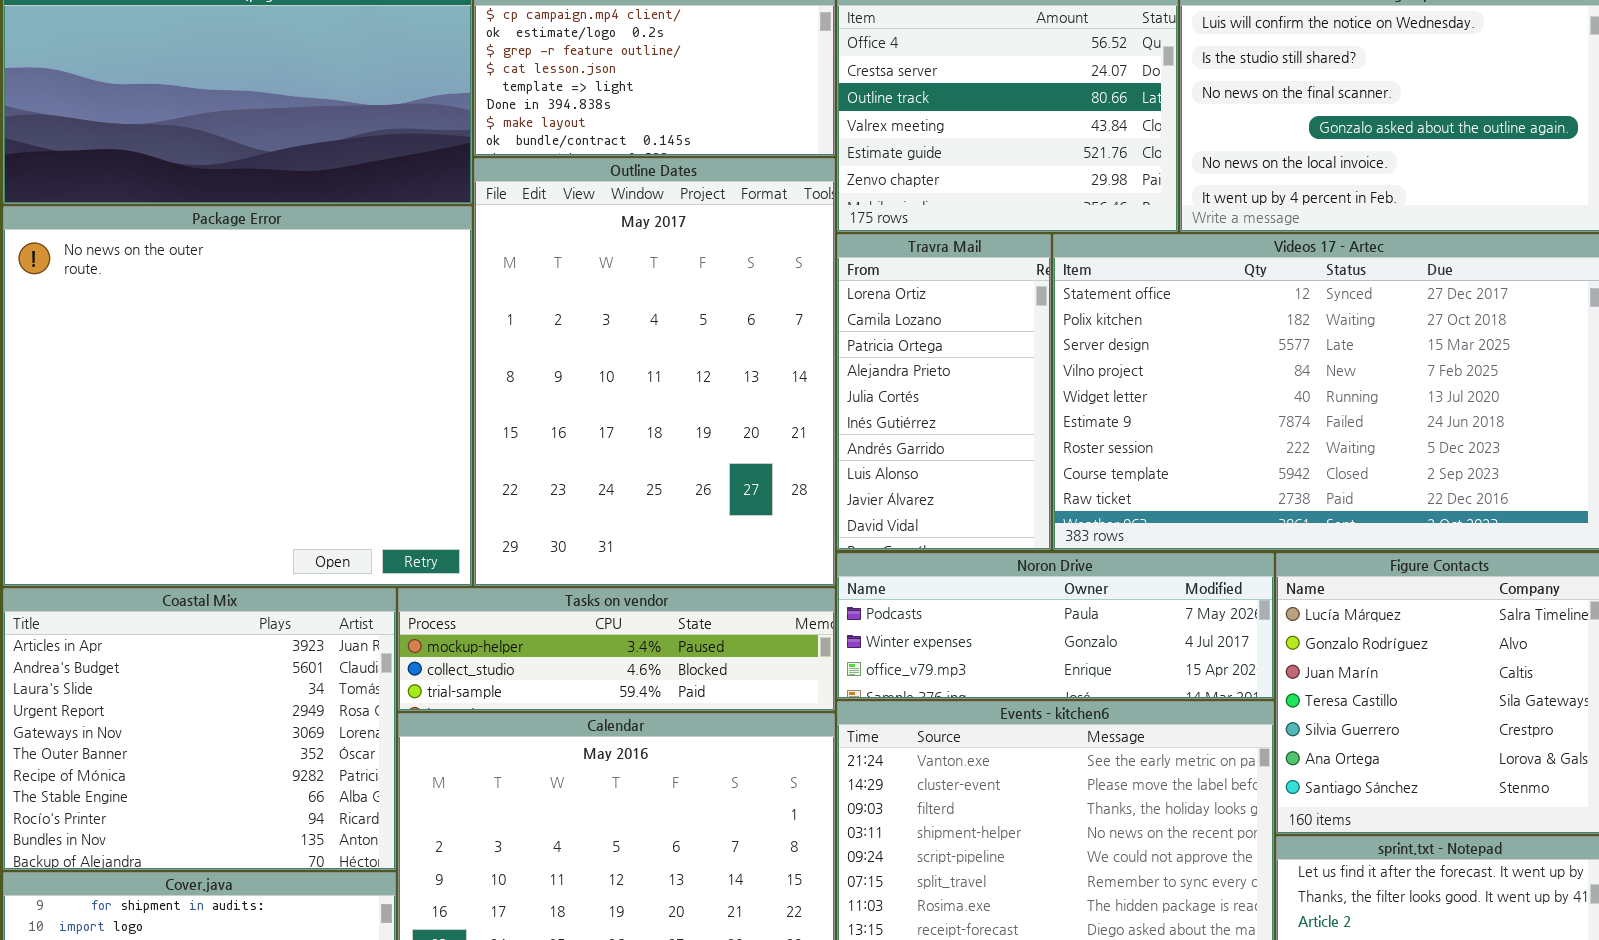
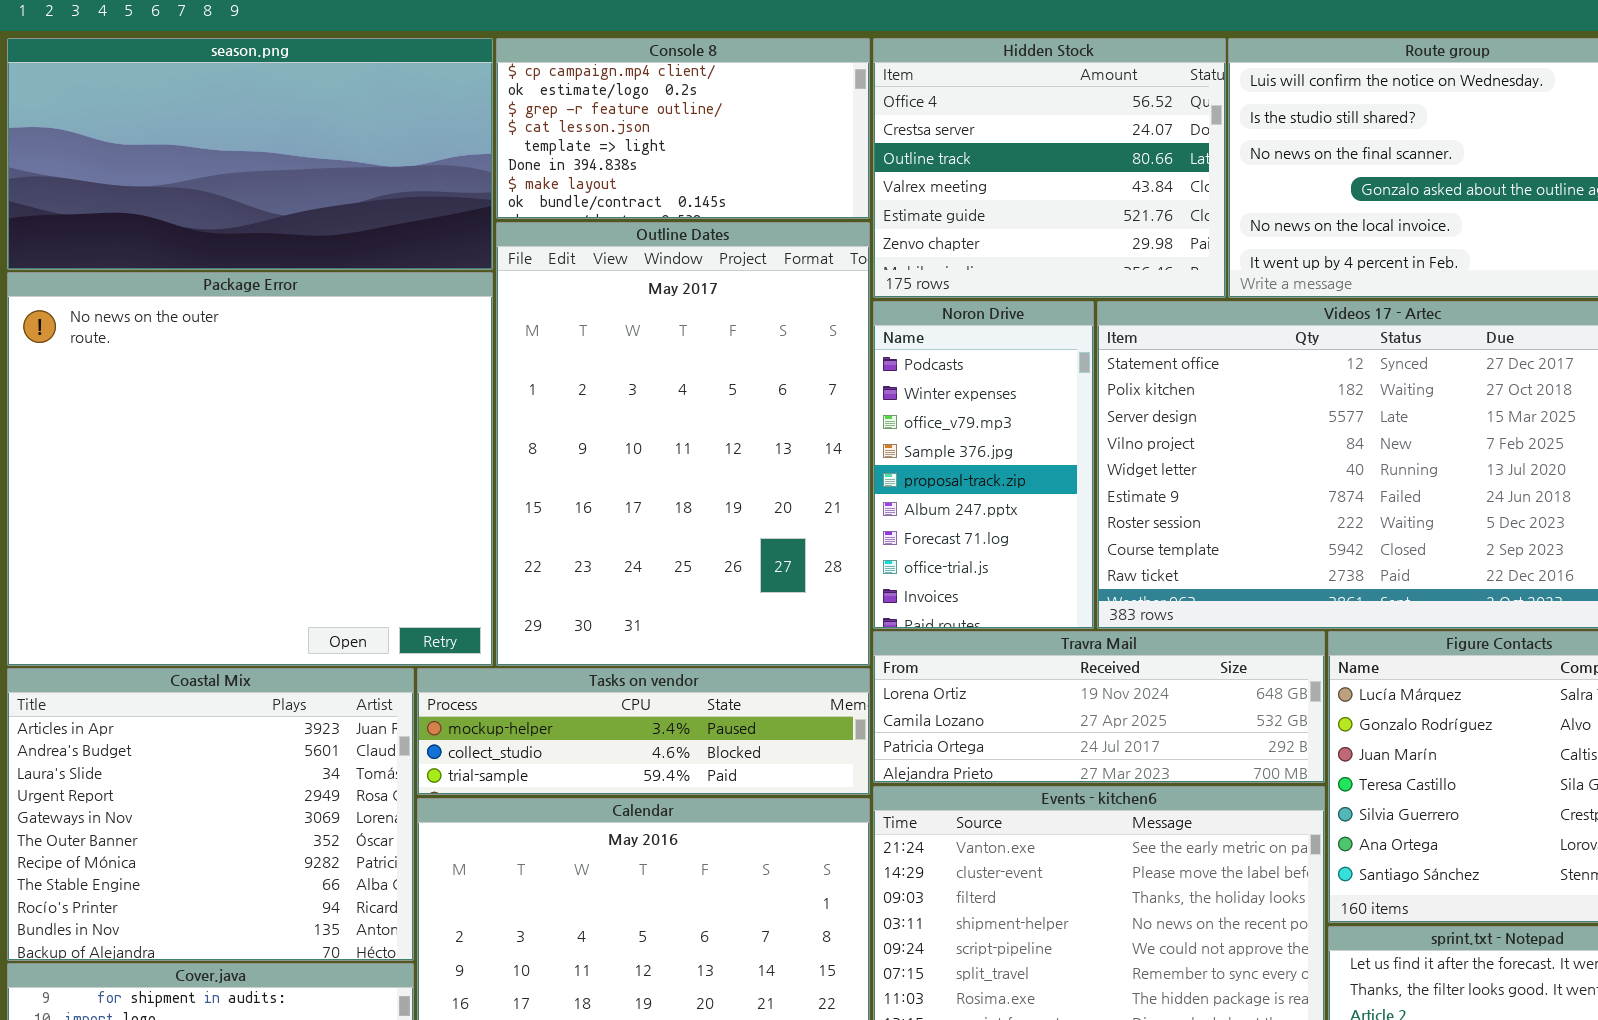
Travra Mail: [837,234,1051,550] -> [873,631,1325,783], moved, resized
Noron Drive: [837,553,1274,699] -> [873,301,1094,629], moved, resized

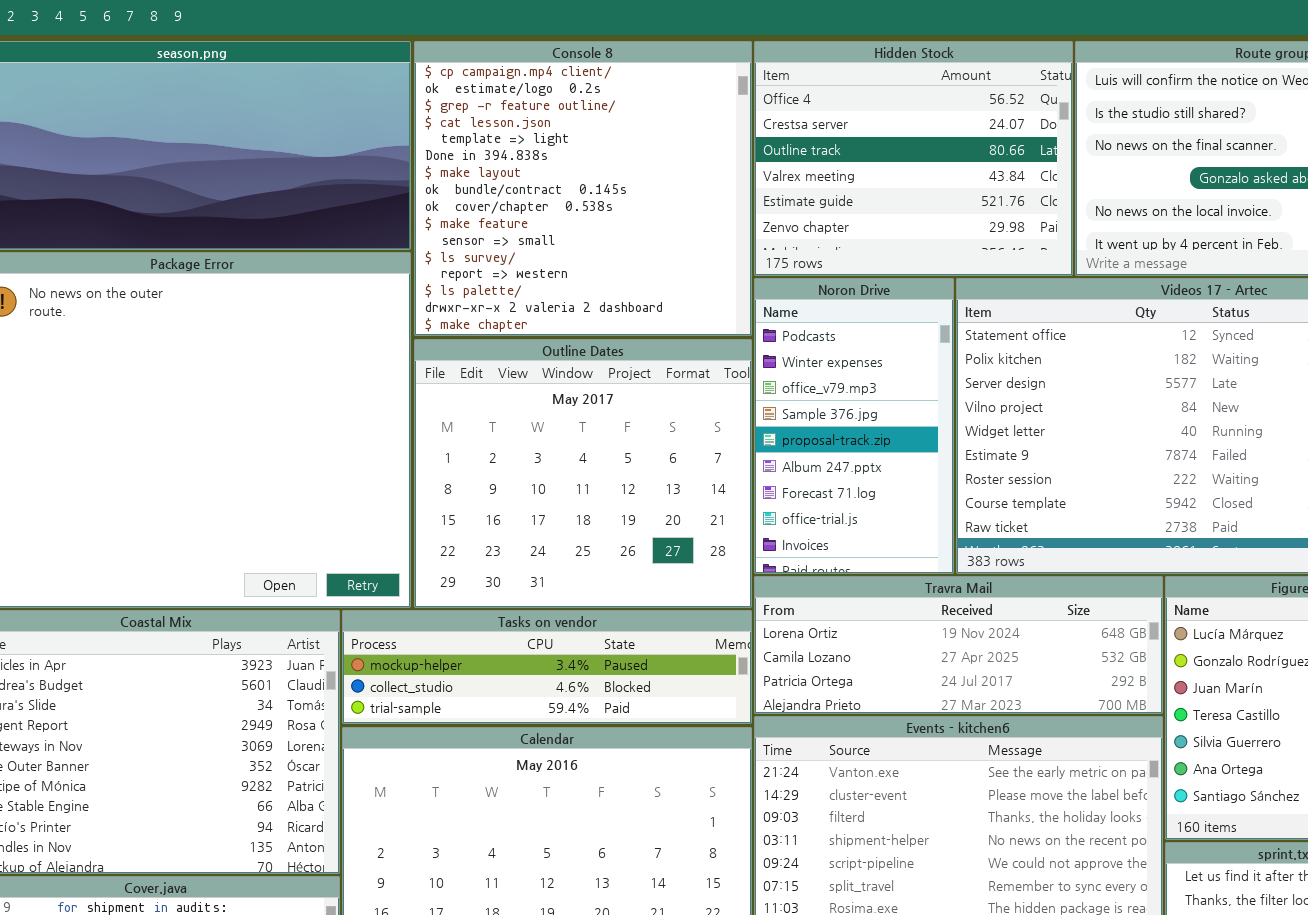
Console 8: [496,38,870,219] -> [414,41,752,336], resized
Outline Dates: [496,222,870,666] -> [414,339,752,608], resized

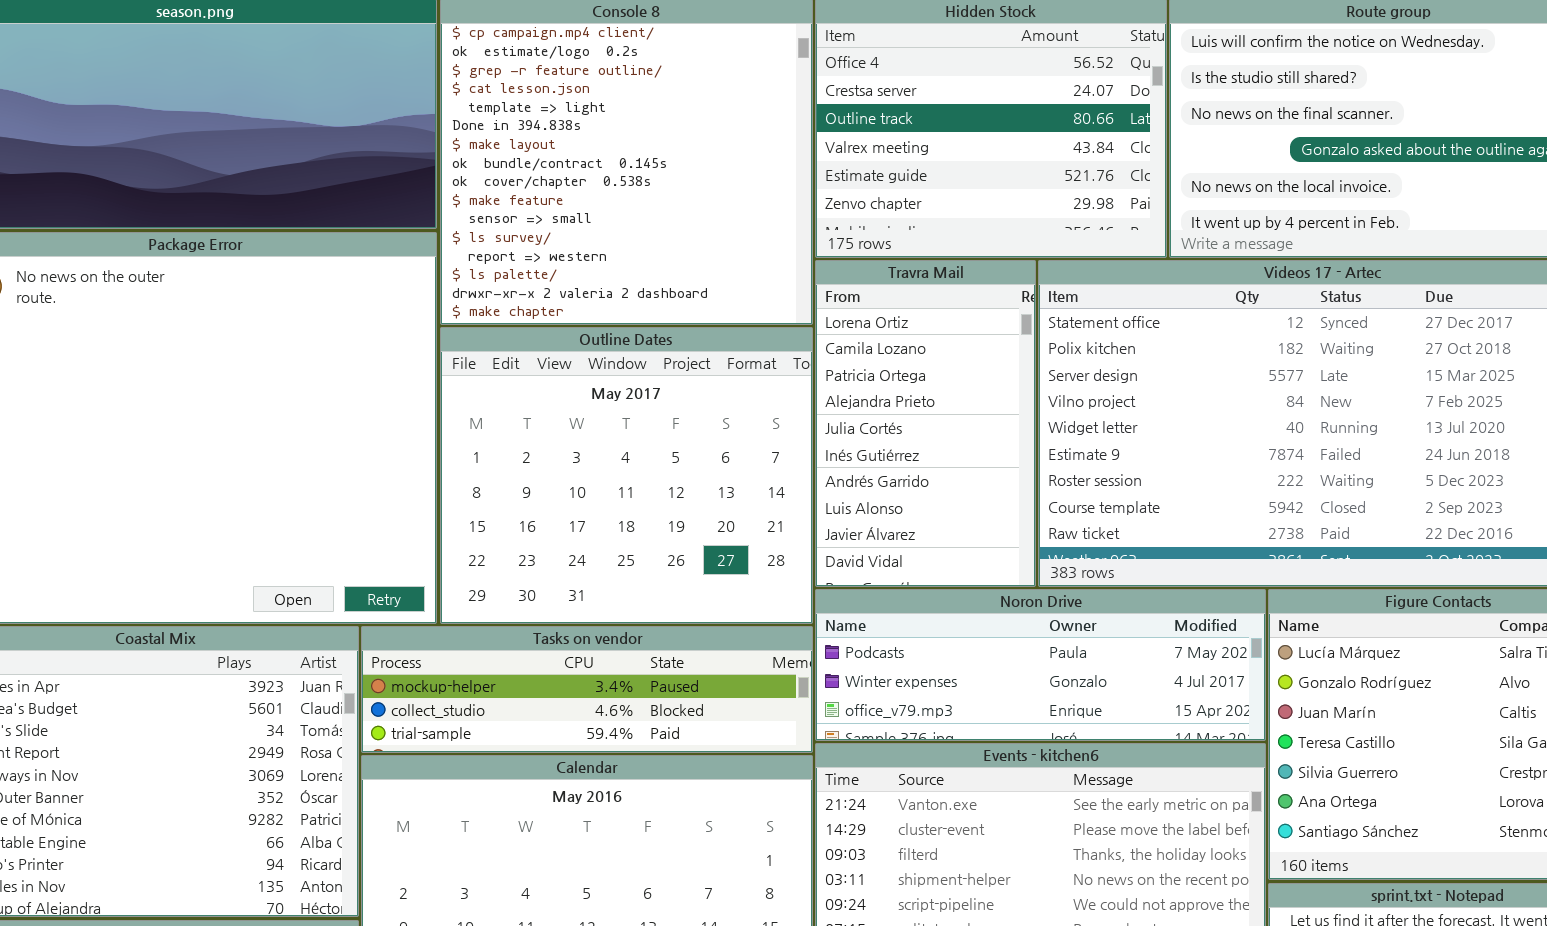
Noron Drive: [754,278,954,574] -> [815,589,1266,741], moved, resized
Travra Mail: [754,576,1163,714] -> [815,260,1036,587], moved, resized

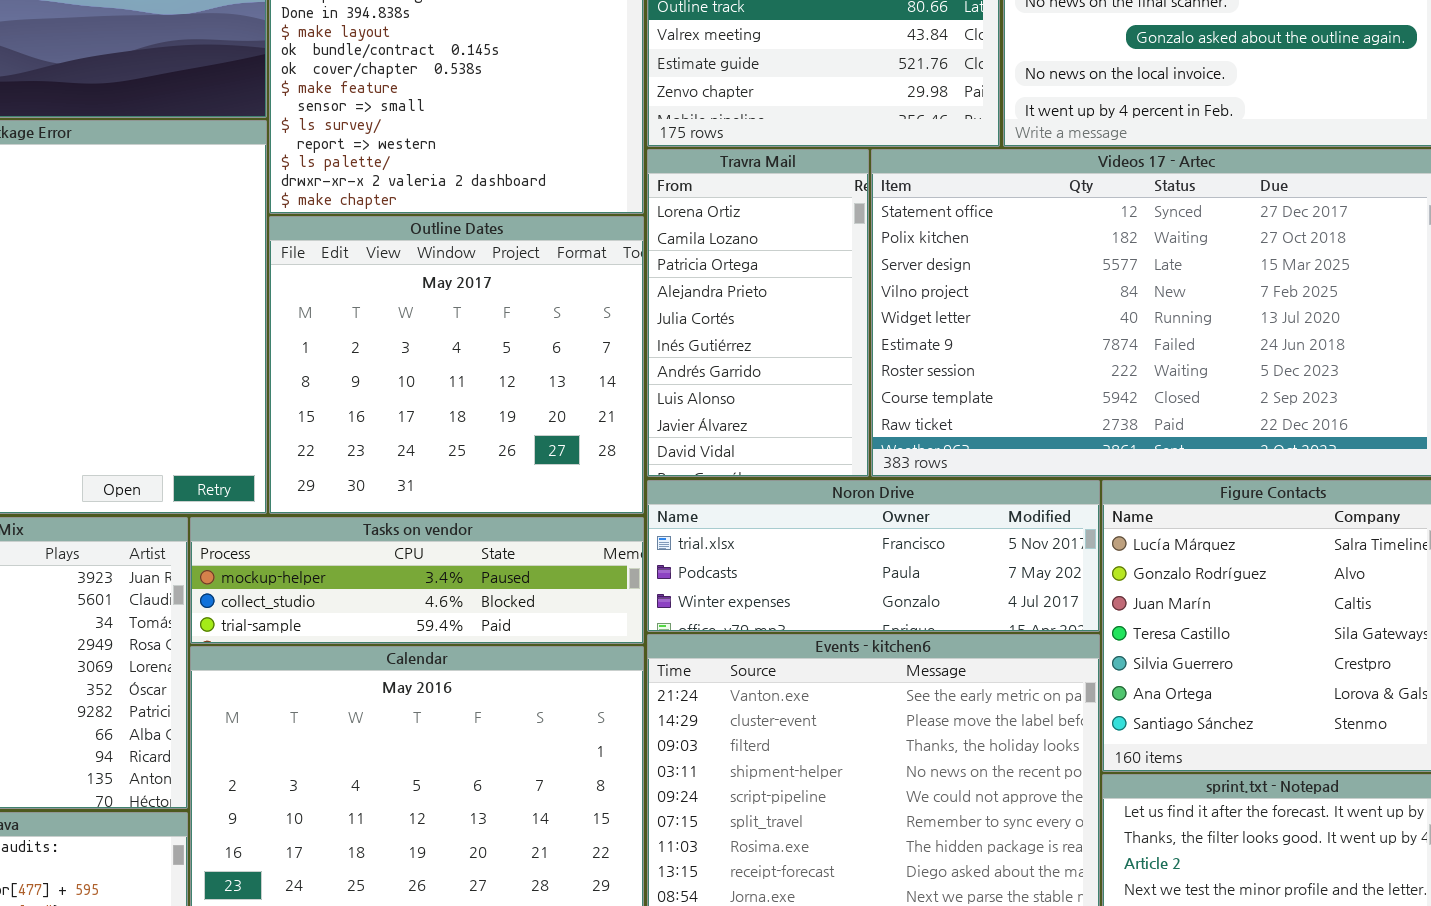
Noron Drive: [815,589,1266,741] -> [647,480,1100,632], scrolled up 1 row

